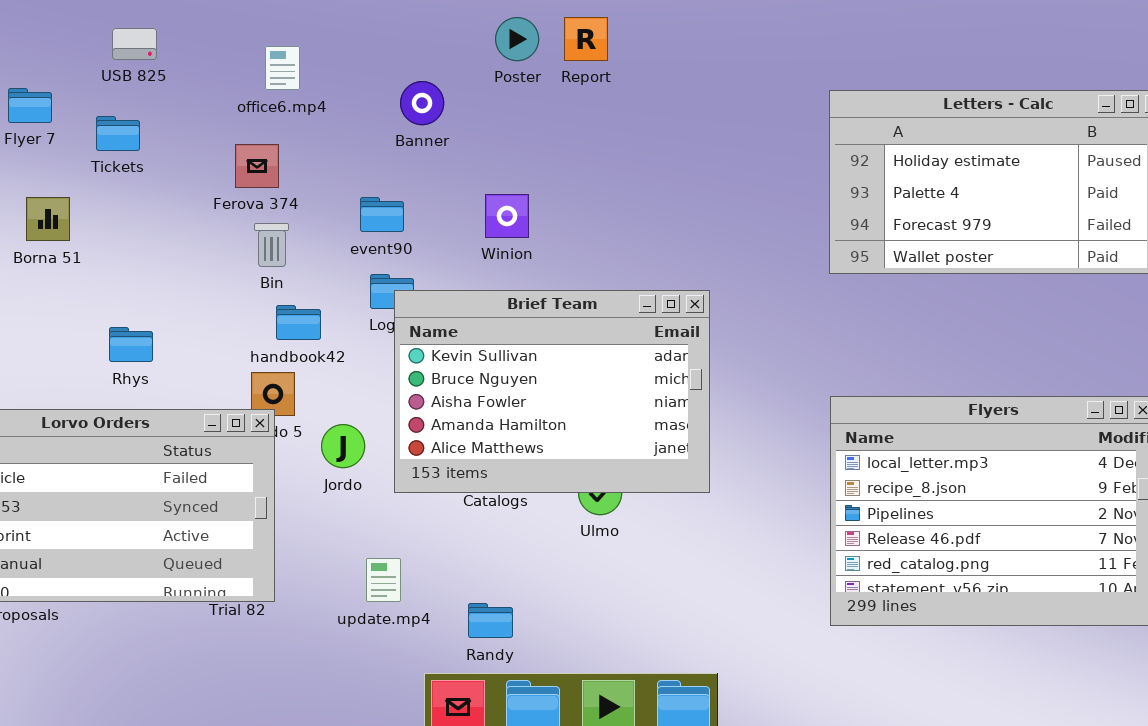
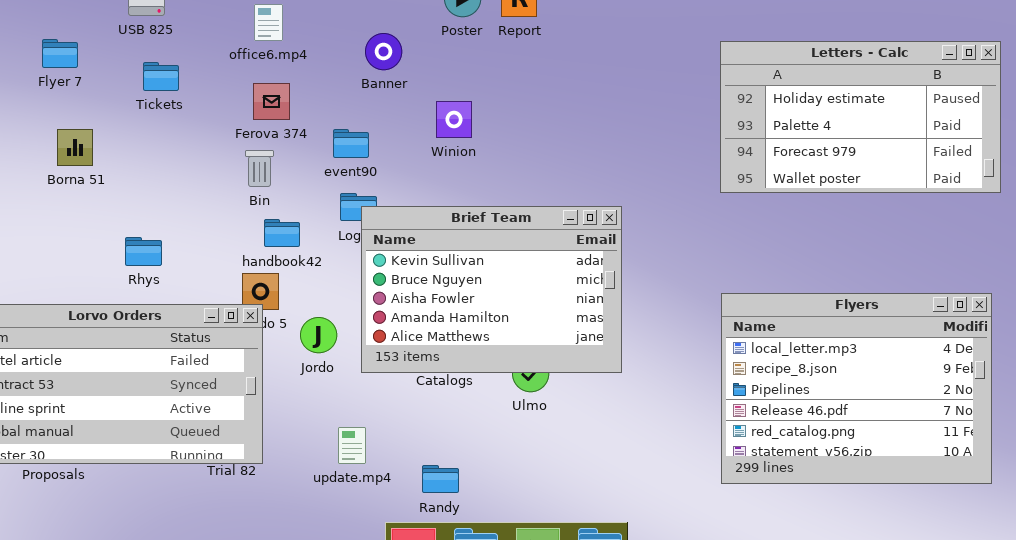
Tickets: [96,116,140,151] -> [143,62,179,91], moved
Ferova 374: [235,144,279,188] -> [253,83,290,120], moved
Winion: [485,194,529,238] -> [436,101,472,138], moved

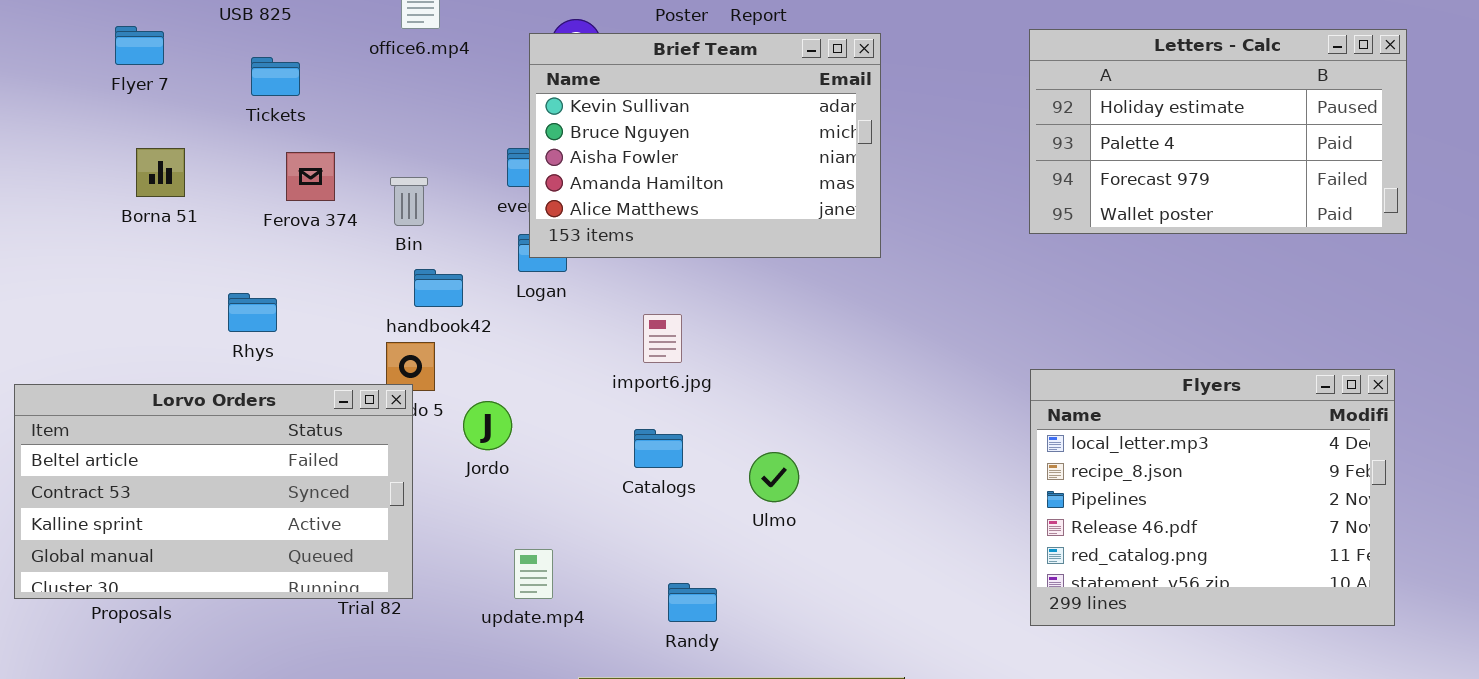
Ferova 374: [253,83,290,120] -> [286,152,335,201], moved
Brief Team: [361,206,622,373] -> [529,33,881,258], moved
Randy: [422,465,459,493] -> [668,583,717,622], moved

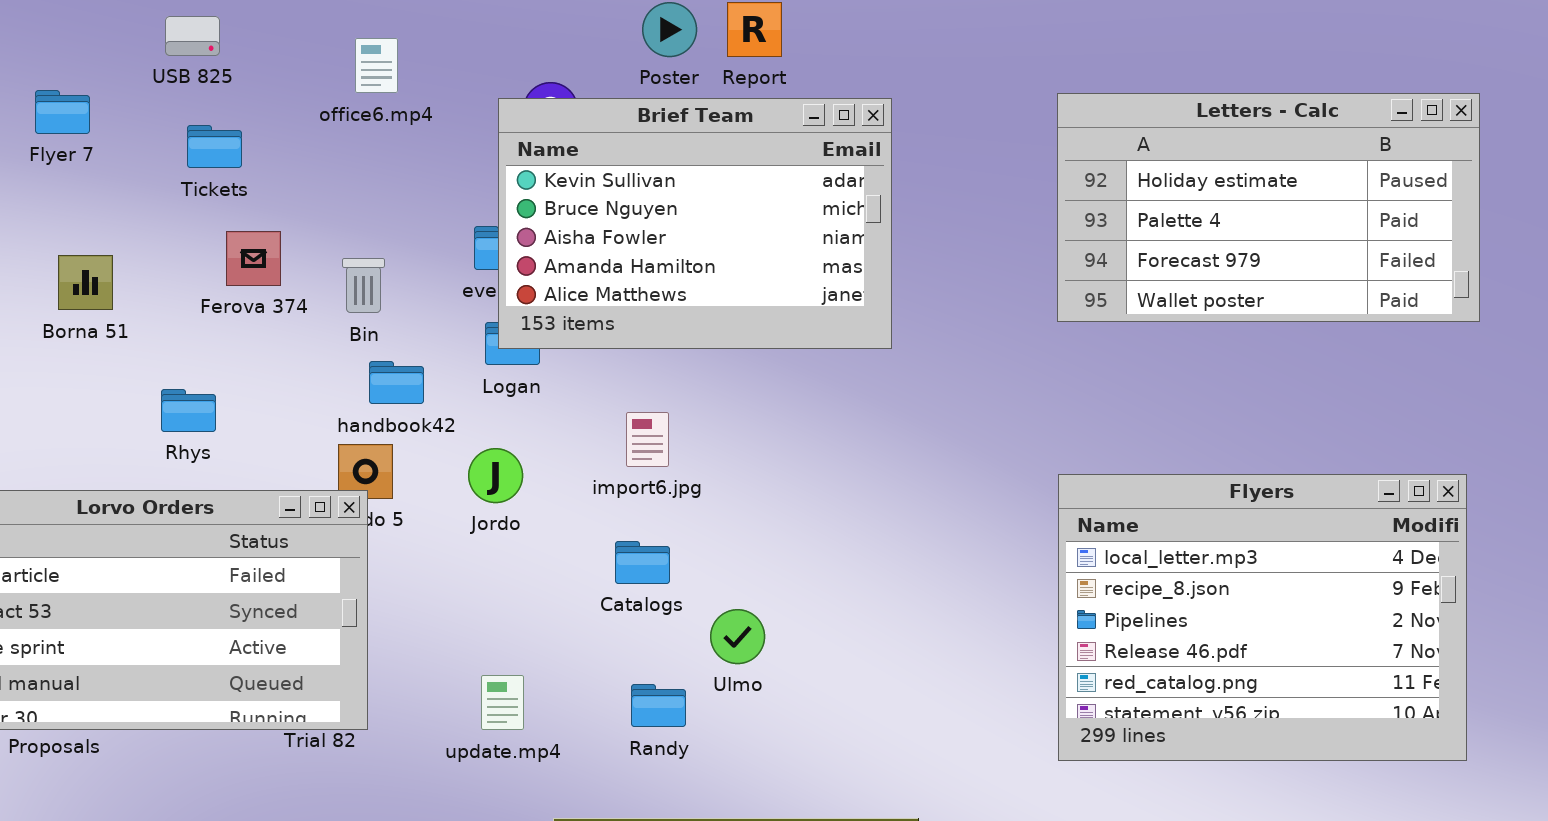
Borna 51: [136,148,185,197] -> [58,255,113,310], moved
Jordo: [463,401,512,450] -> [468,448,523,503], moved
Ulmo: [749,452,799,502] -> [710,609,765,664], moved
Randy: [668,583,717,622] -> [631,684,686,727], moved

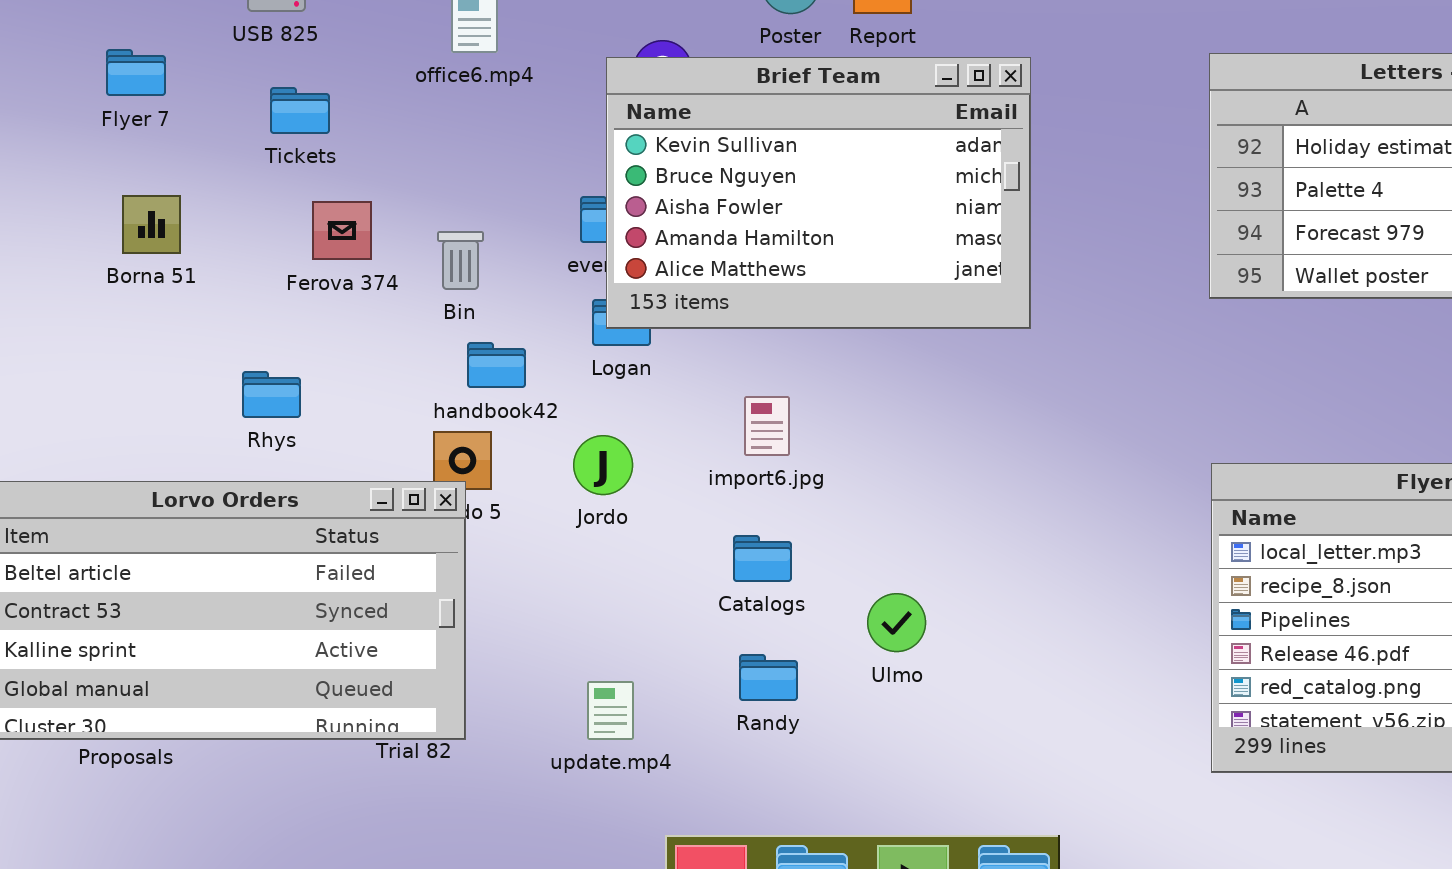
Borna 51: [58,255,113,310] -> [122,195,181,254], moved
Ulmo: [710,609,765,664] -> [867,593,926,652], moved
Randy: [631,684,686,727] -> [739,654,798,701], moved

